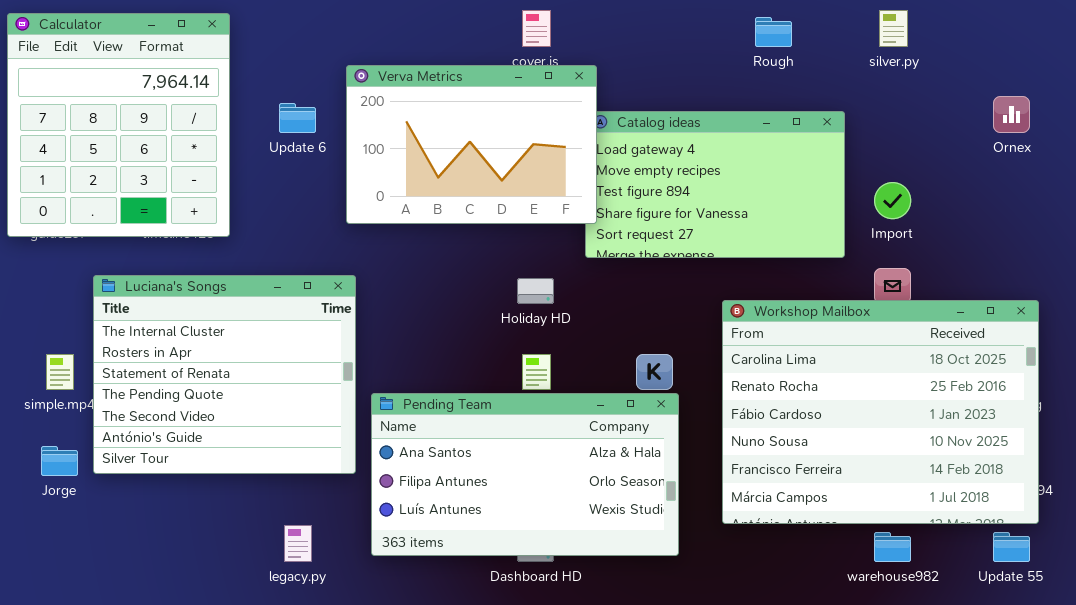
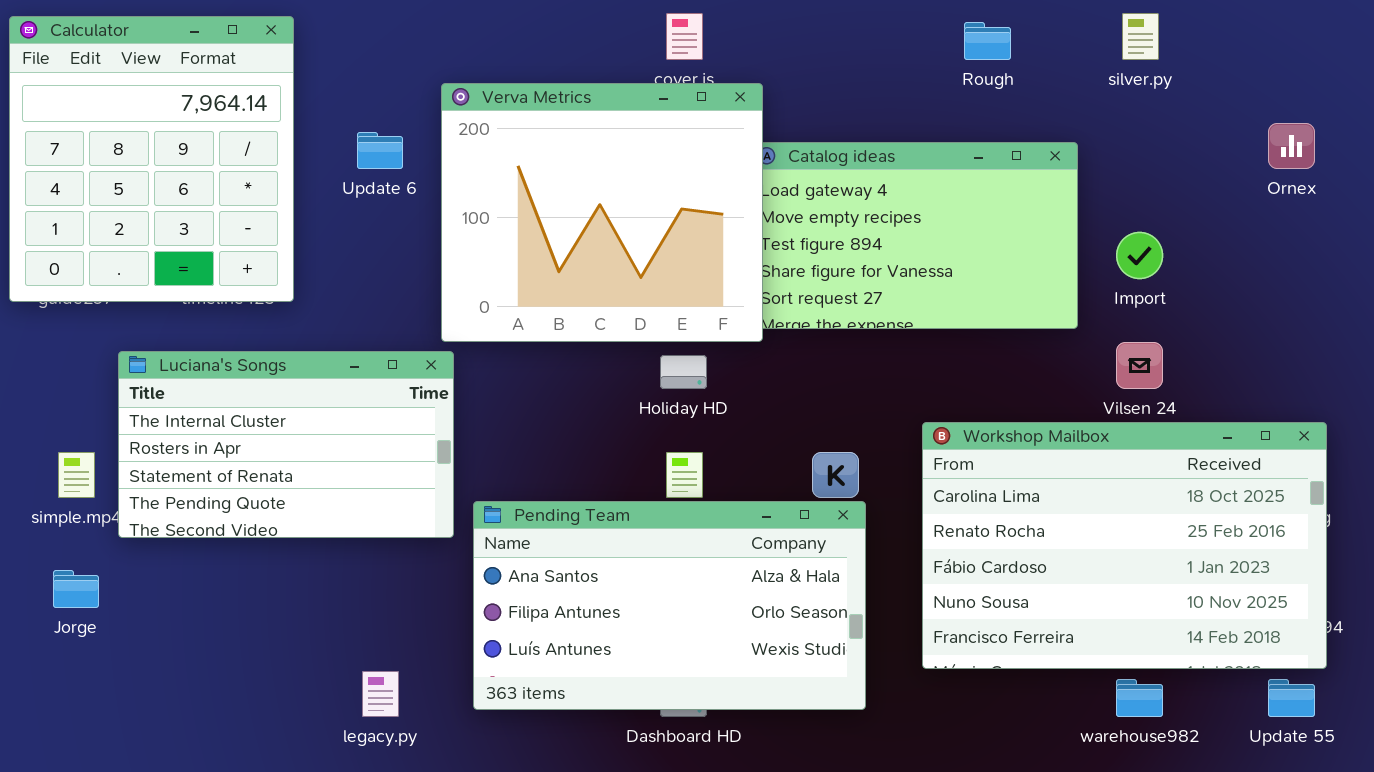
Verva Metrics: [346,65,597,224] -> [441,83,763,342], resized
Luciana's Songs: [93,275,356,474] -> [118,351,454,538], resized
Workshop Mailbox: [722,300,1039,524] -> [922,422,1327,669], resized

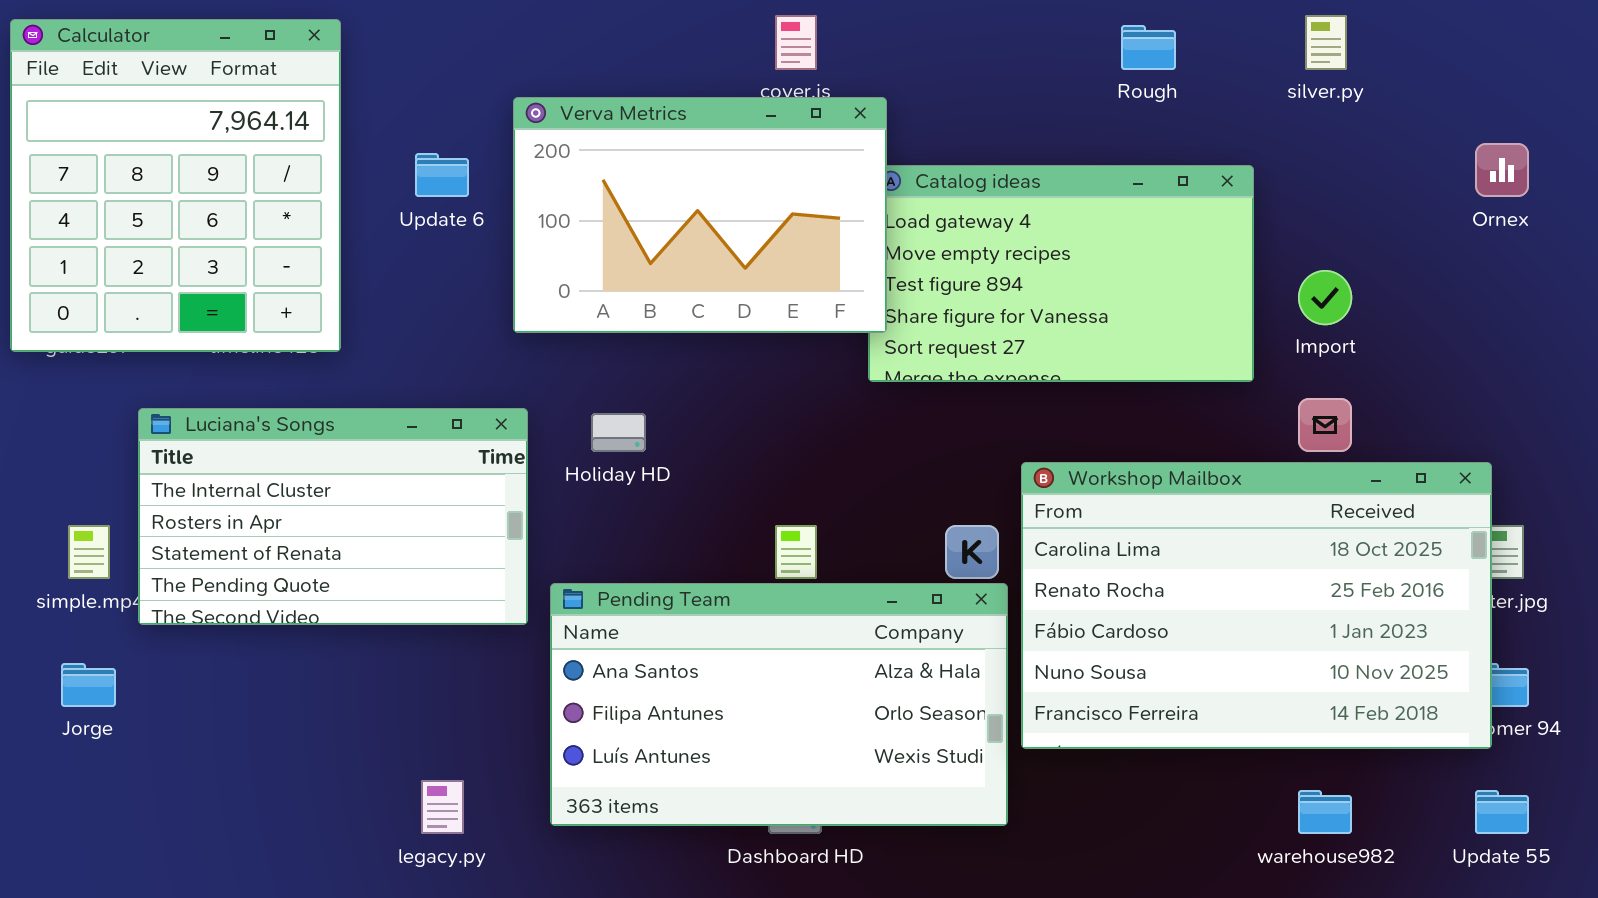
Verva Metrics: [441,83,763,342] -> [513,97,887,333], resized
Holiday HD: [660,355,707,389] -> [591,413,646,452], moved
Workshop Mailbox: [922,422,1327,669] -> [1021,462,1492,749], moved

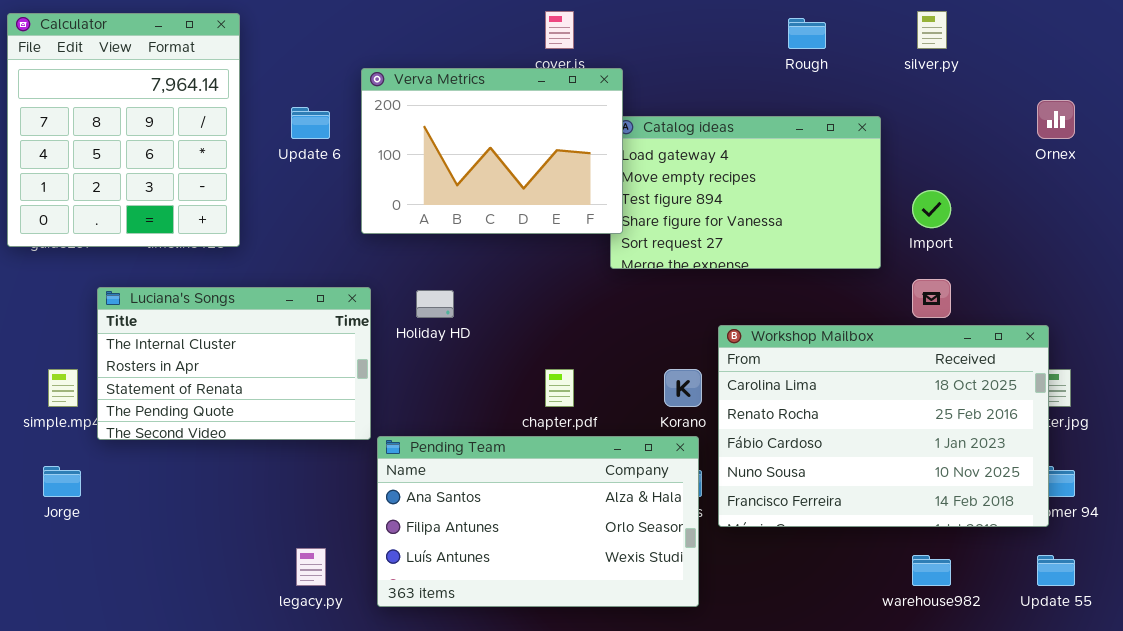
Pending Team: [550,583,1008,826] -> [377,436,699,607], moved

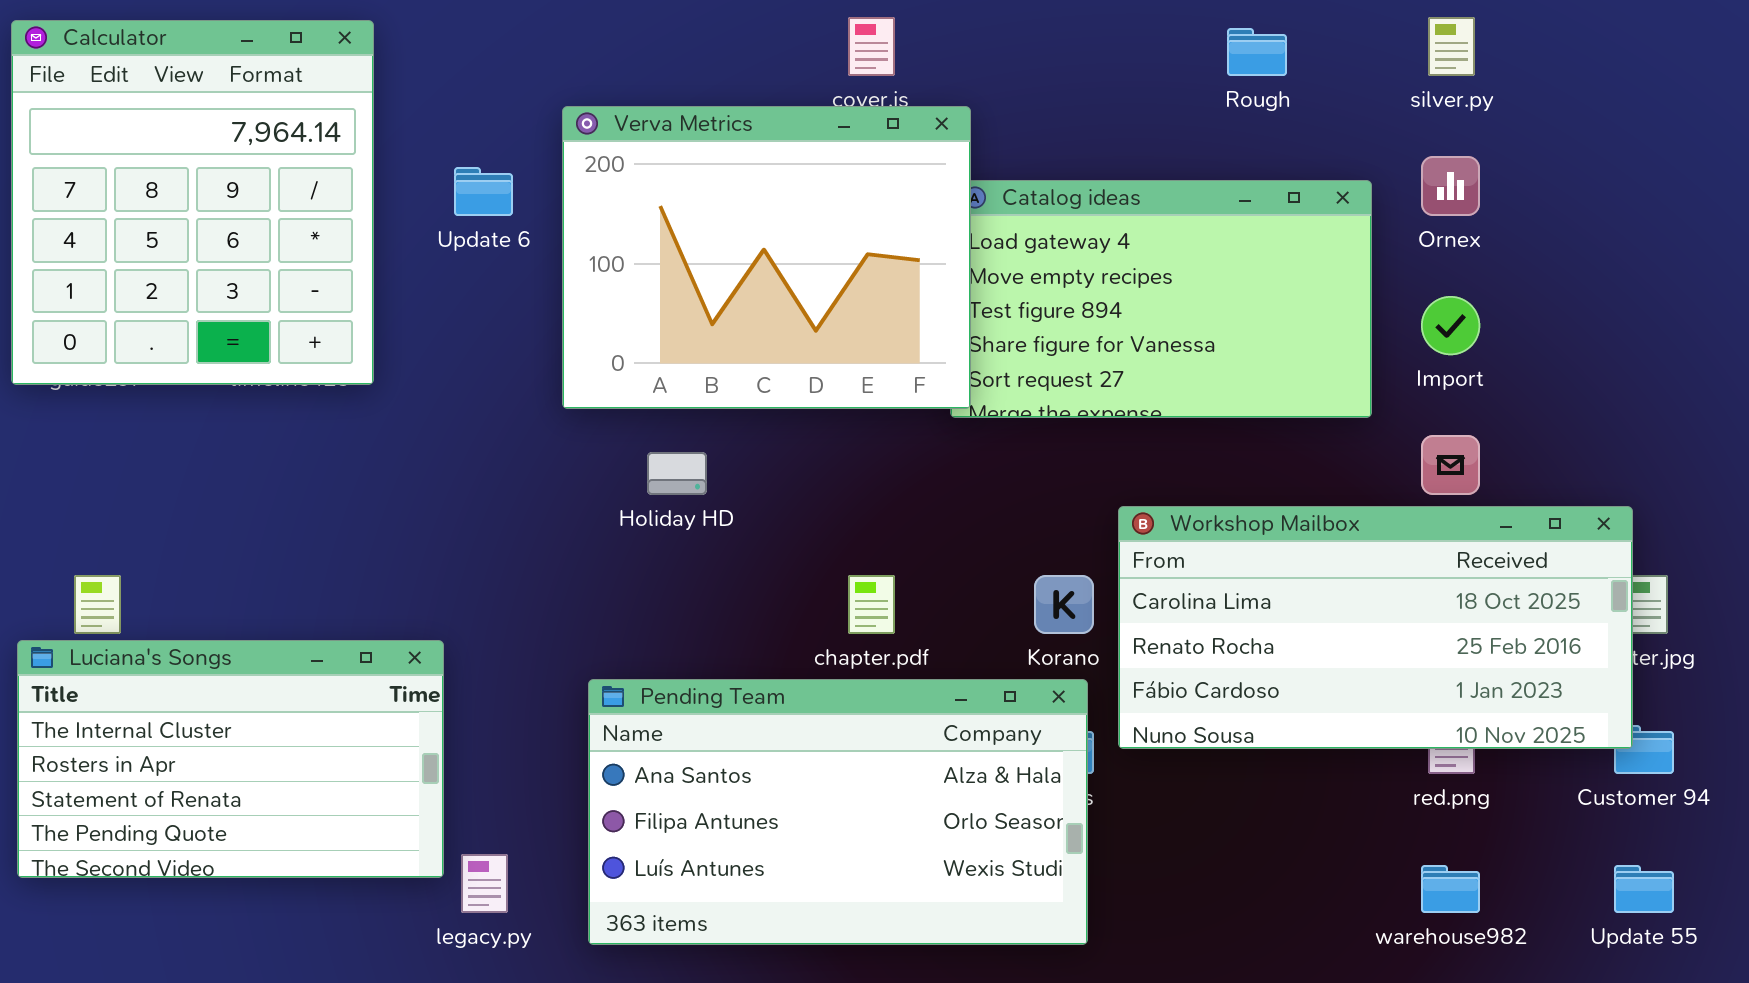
Verva Metrics: [361,68,623,234] -> [562,106,971,409], resized
Ornex: [1037,100,1075,139] -> [1421,156,1480,216], moved
Luciana's Songs: [97,287,371,440] -> [17,640,444,878], moved
Workshop Mailbox: [718,325,1049,527] -> [1118,506,1633,749], resized

